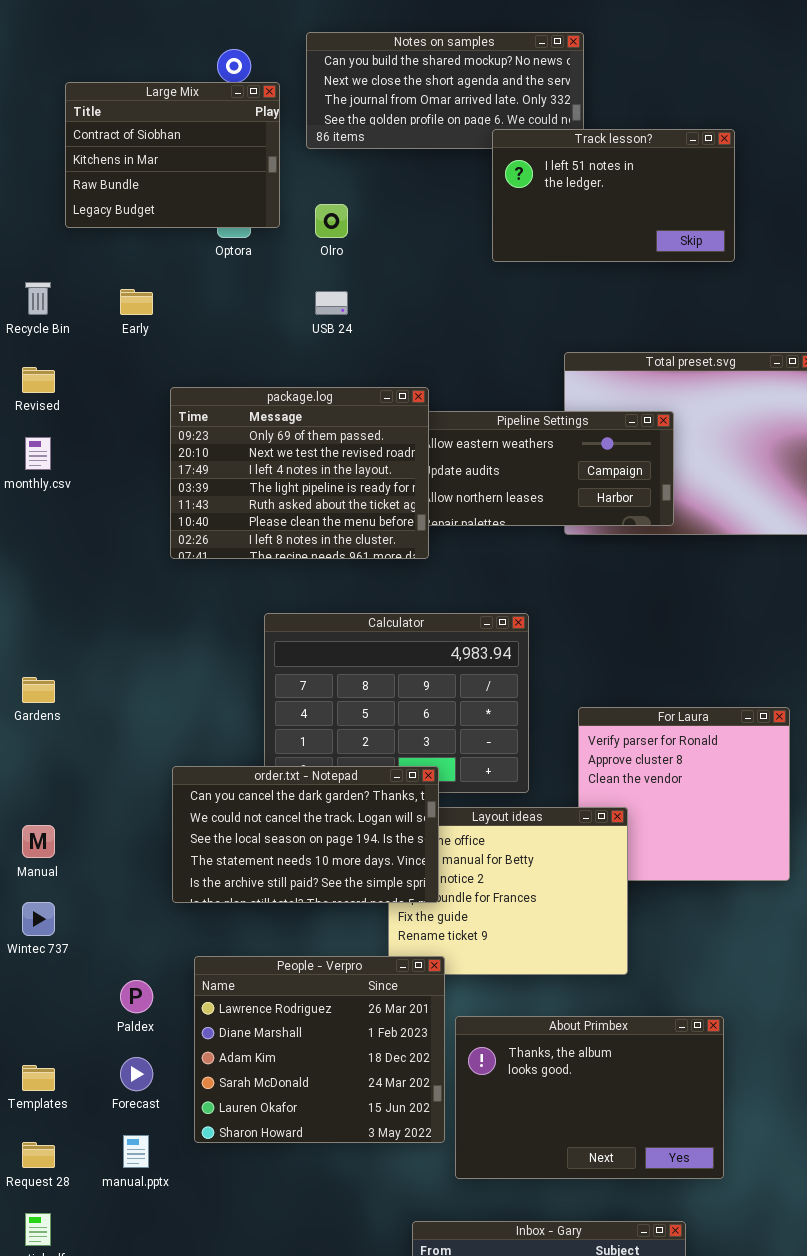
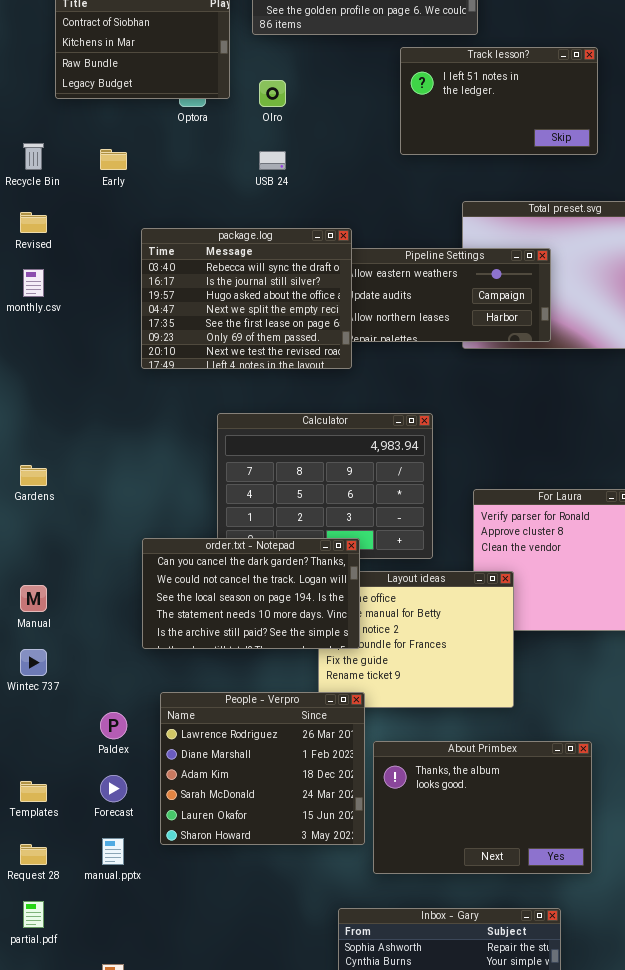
Track lesson?: [492,129,735,262] -> [400,47,598,155], moved
package.log: [170,387,429,559] -> [141,228,352,369], scrolled up 5 rows

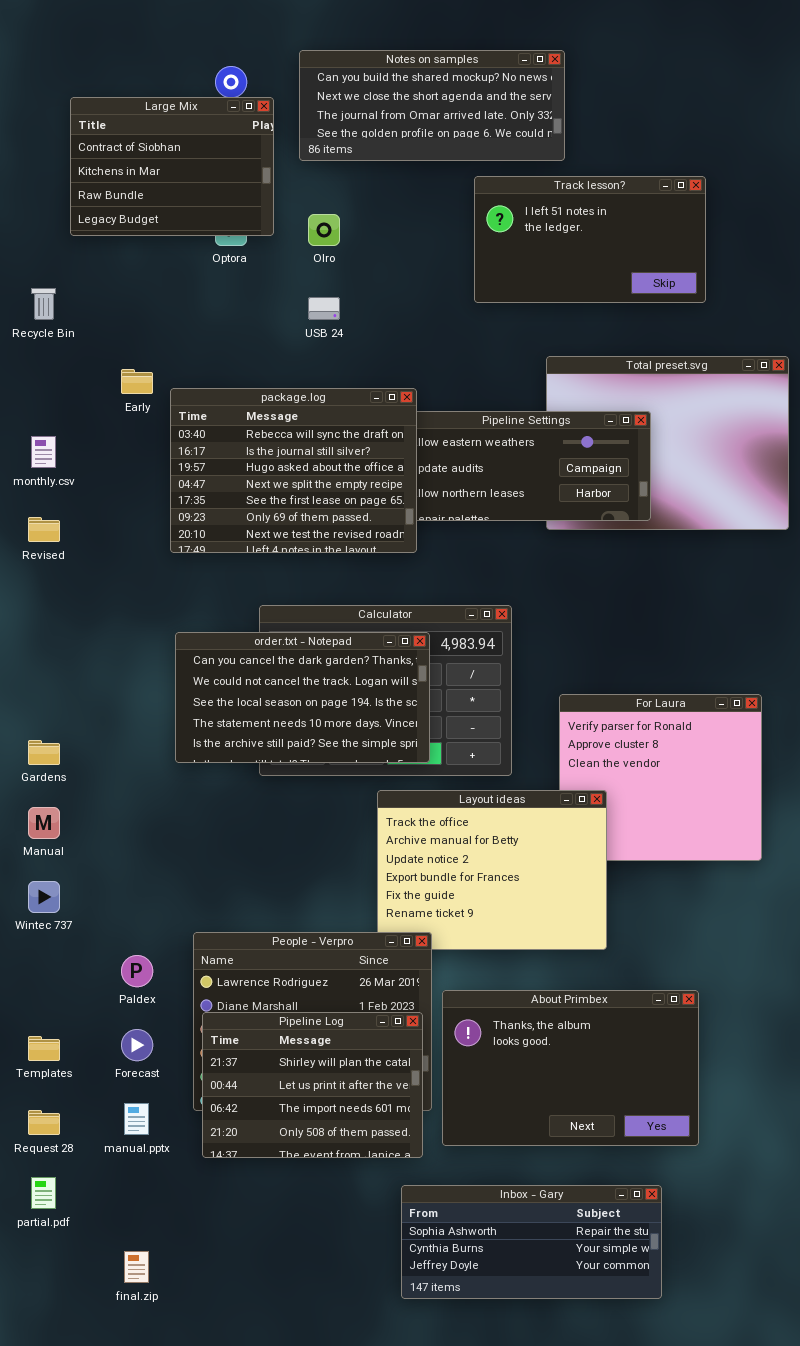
Early: [100,149,127,170] -> [121,369,153,394], moved
Revised: [20,212,47,233] -> [28,517,60,542], moved
Gardens: [20,465,47,486] -> [28,740,60,765], moved
order.txt - Notepad: [142,538,360,649] -> [175,632,430,763], moved
Pipeline Log: none -> [202,1012,423,1158], opened

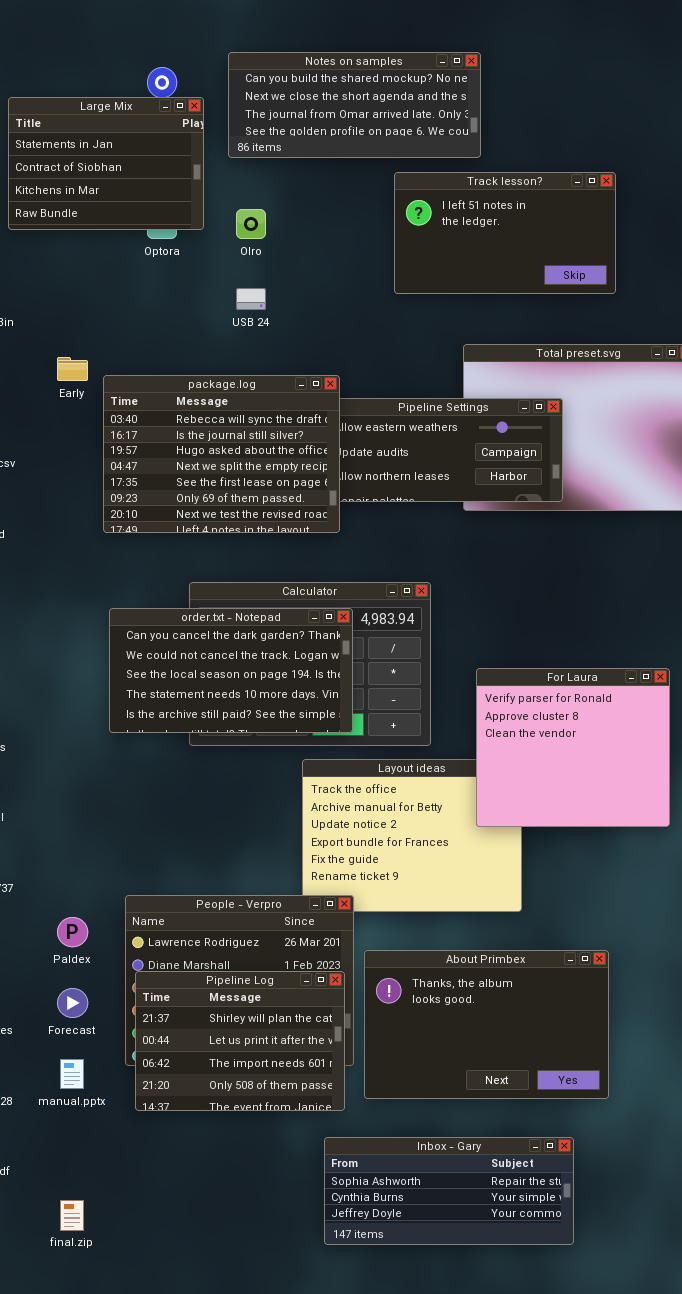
Large Mix: [70,97,274,236] -> [8,97,204,230], scrolled up 1 row
For Laura: [559,694,762,861] -> [476,668,670,827], raised

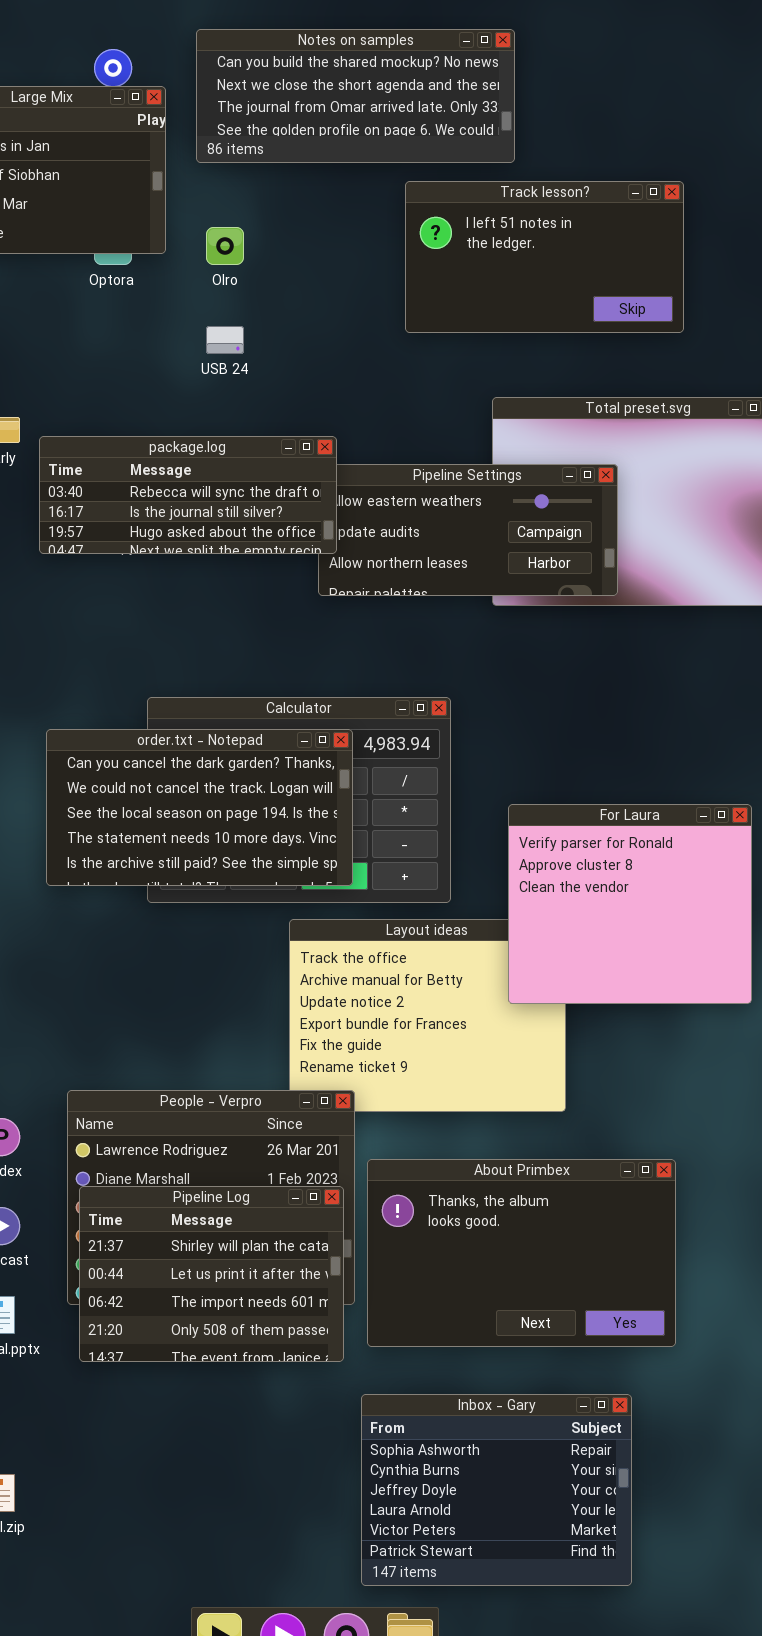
package.log: [103,375,340,533] -> [39,436,337,554], resized
Inbox - Gary: [324,1137,574,1245] -> [361,1394,632,1586], resized

